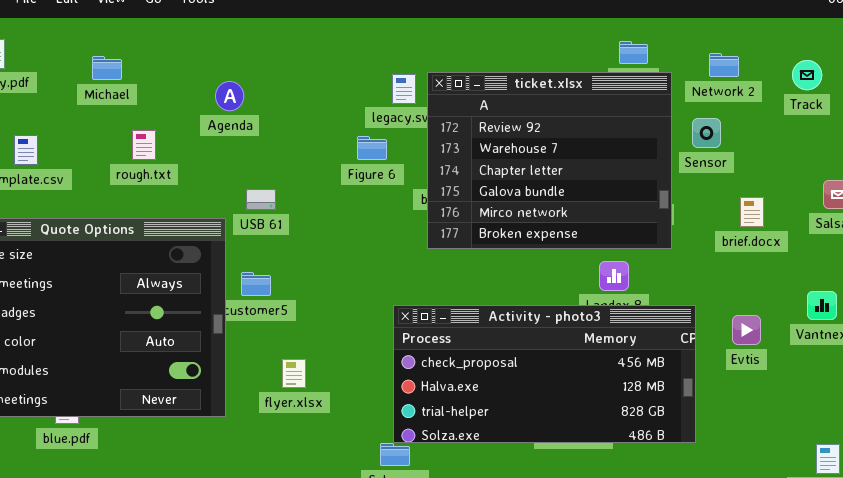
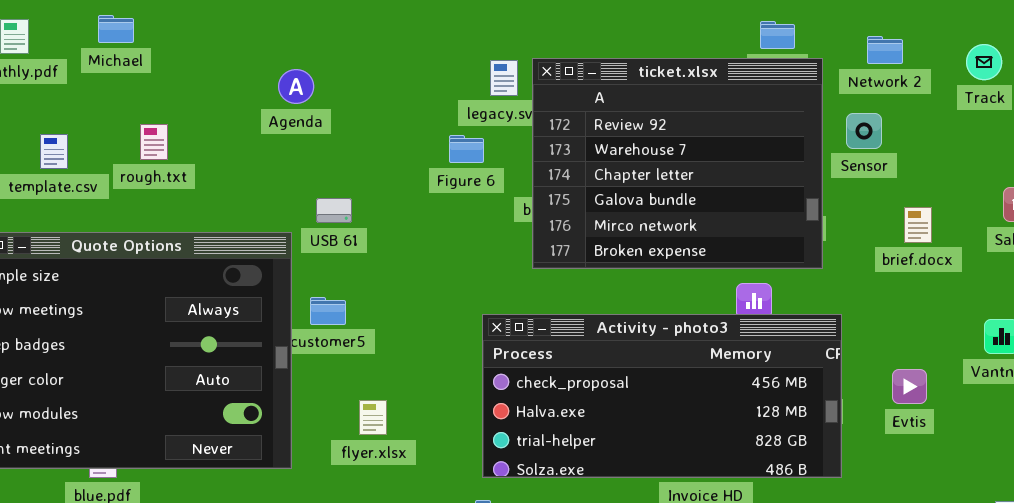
Michael: [92,56,122,80] -> [98,15,134,43], moved
rough.txt: [132,130,156,160] -> [140,124,168,160], moved
Activity - photo3: [393,305,696,443] -> [482,314,842,478], moved
Evtis: [732,315,761,345] -> [892,369,927,404], moved

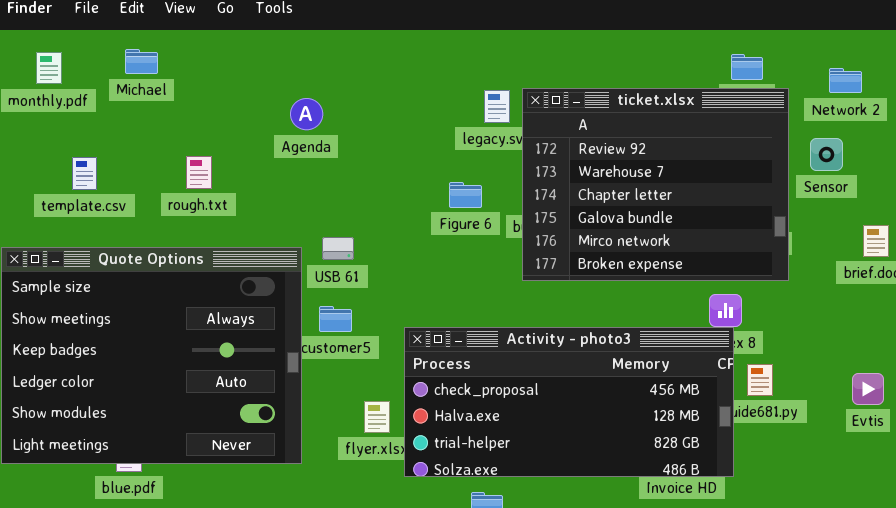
rough.txt: [140,124,168,160] -> [186,156,212,189], moved
Figure 6: [449,135,484,163] -> [449,182,482,208], moved
USB 61: [316,198,352,223] -> [322,237,354,260], moved
Activity - photo3: [482,314,842,478] -> [404,327,734,477], moved

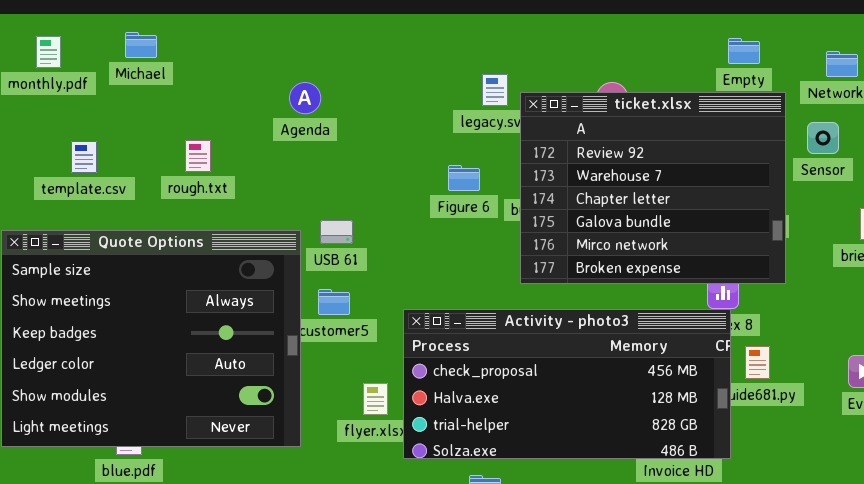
ticket.xlsx: [522,88,789,281] -> [520,92,786,284], moved

